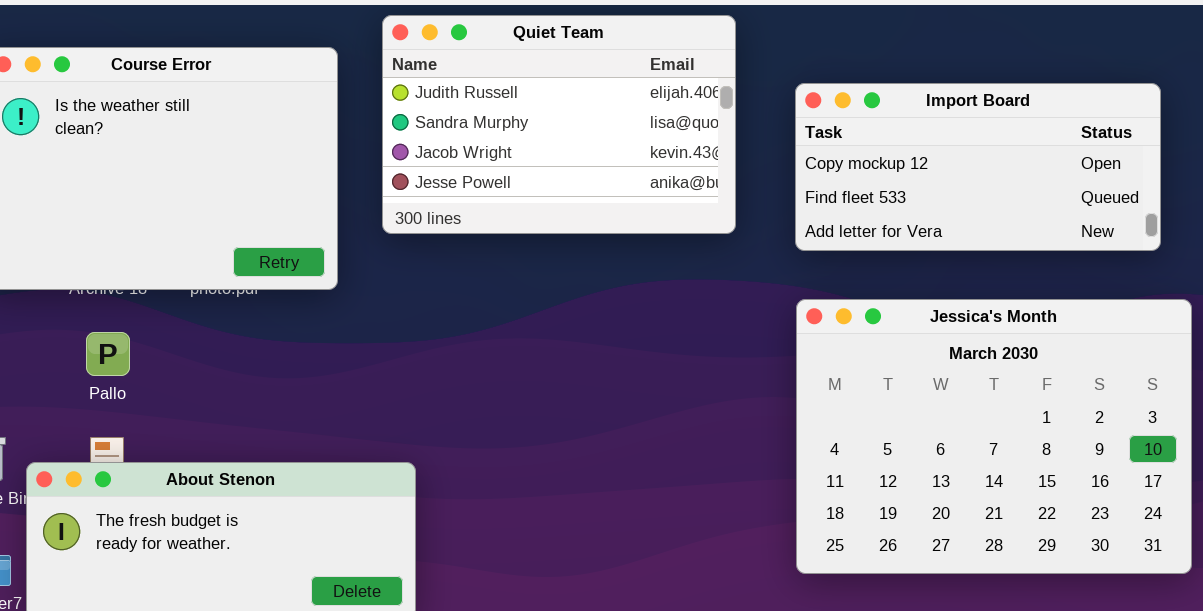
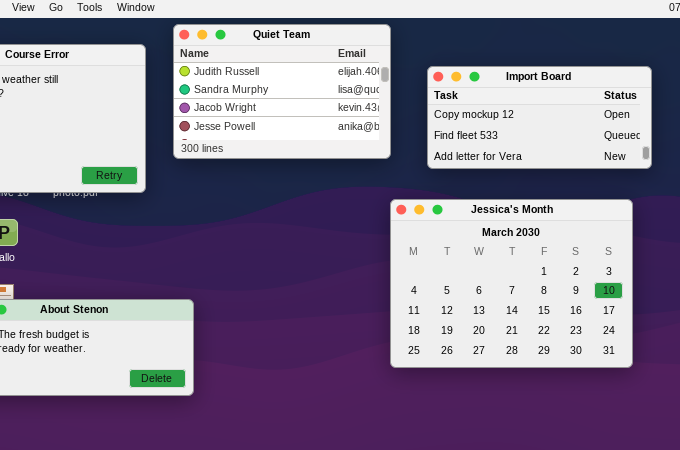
Jessica's Month: [796,299,1192,574] -> [390,199,633,368], moved

